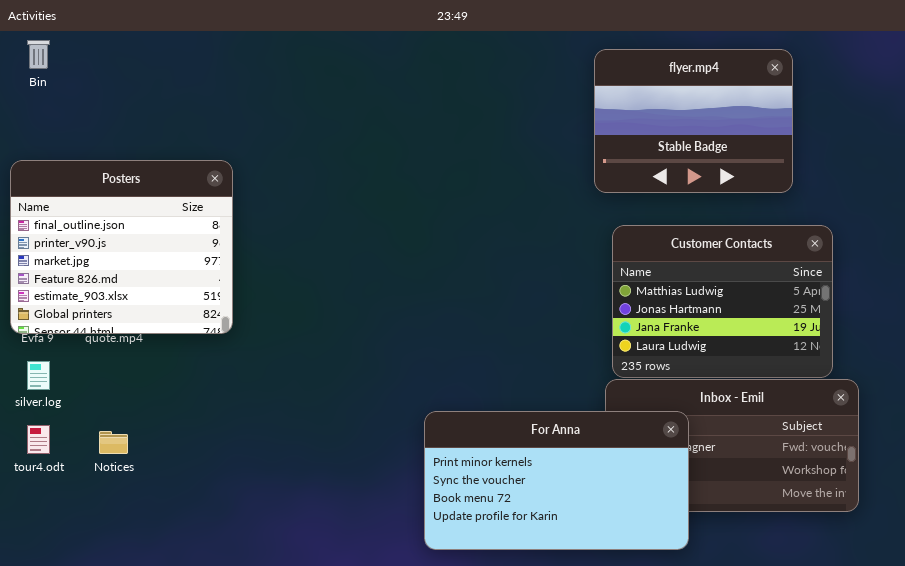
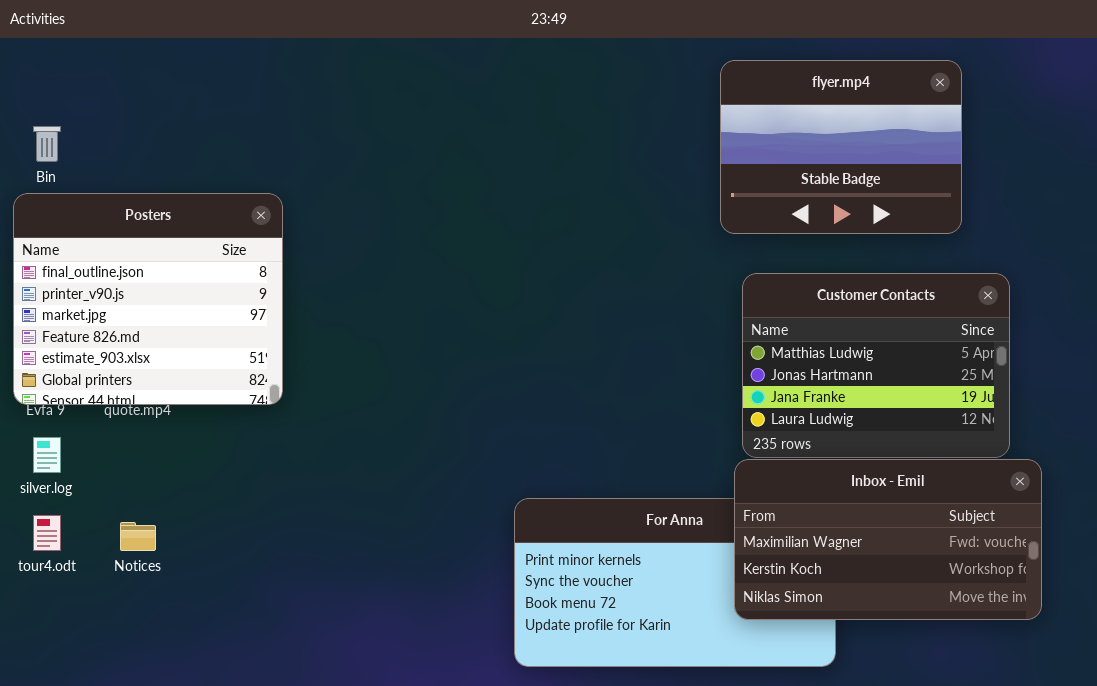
Bin: [27,40,50,69] -> [33,126,61,162], moved
Inbox - Emil: [605,379,859,512] -> [734,459,1042,620], raised

